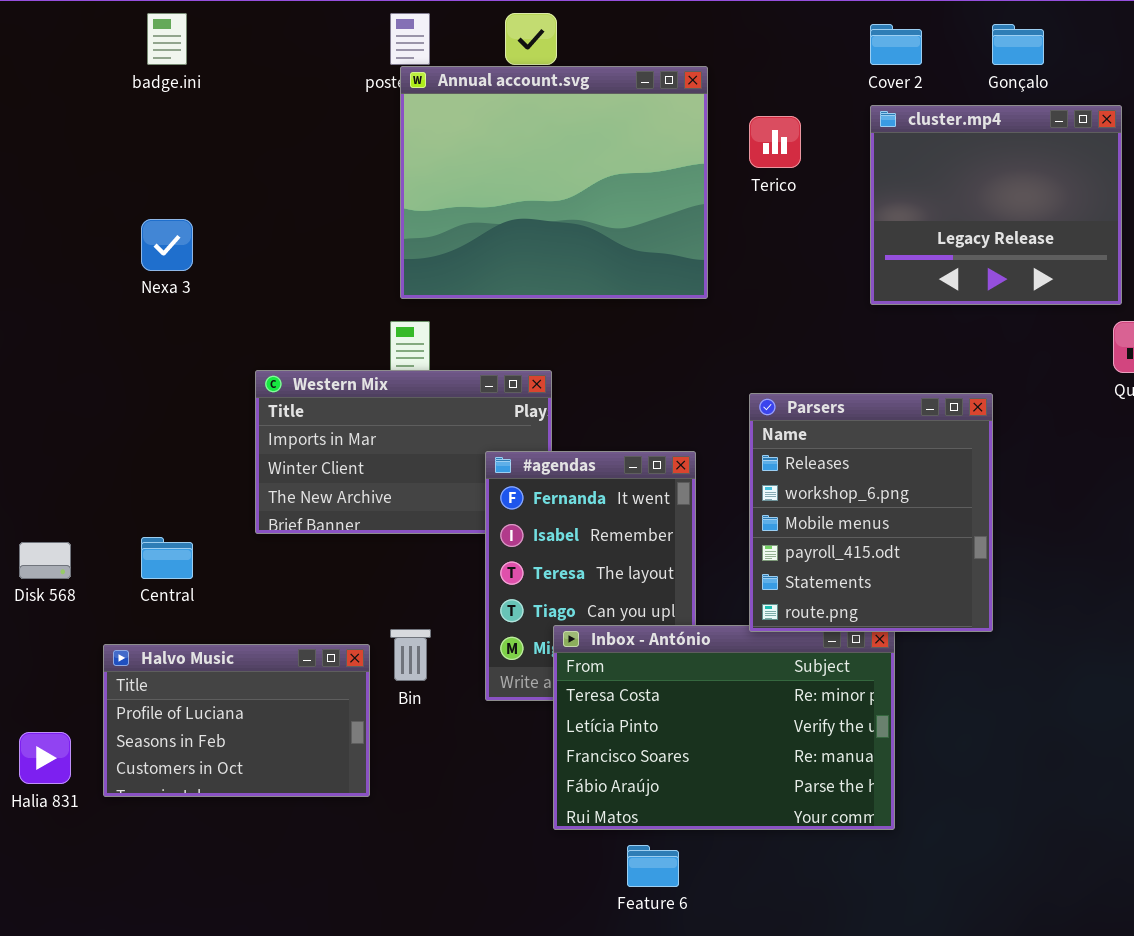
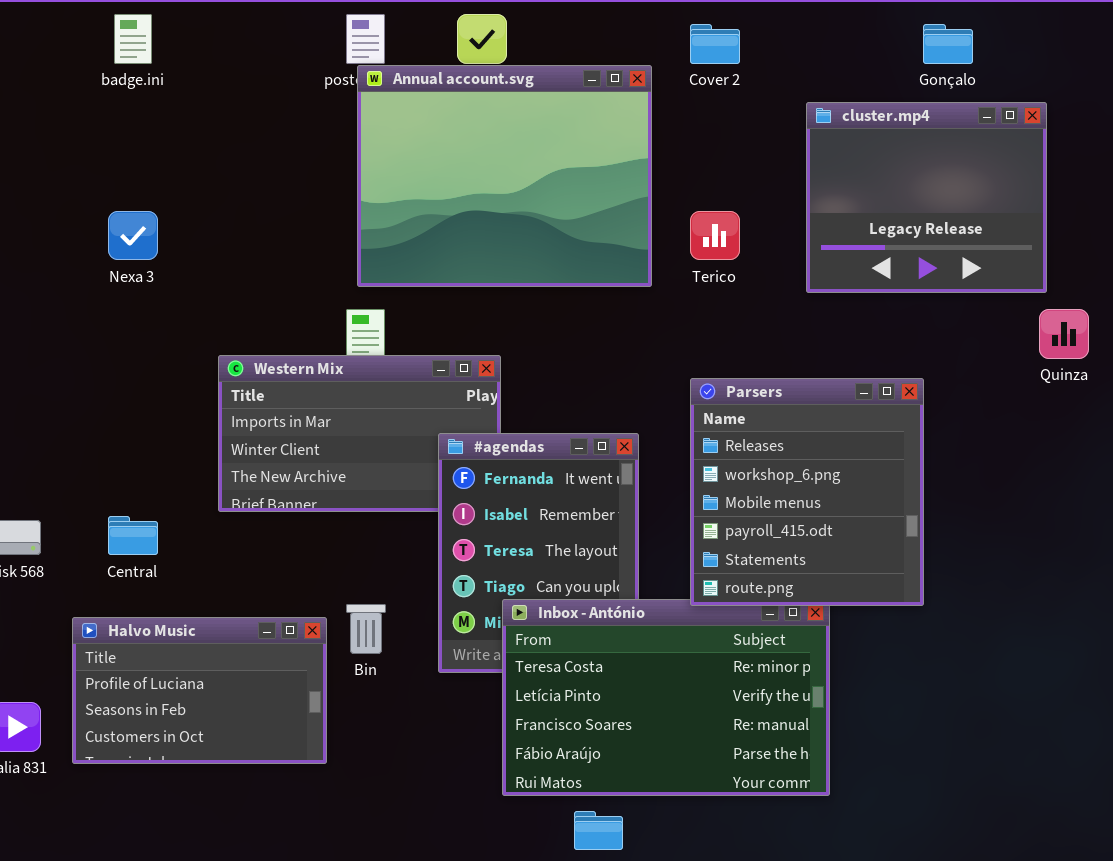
Cover 2: [870,24,922,65] -> [690,24,740,64], moved
Terico: [749,116,801,168] -> [690,211,740,260], moved

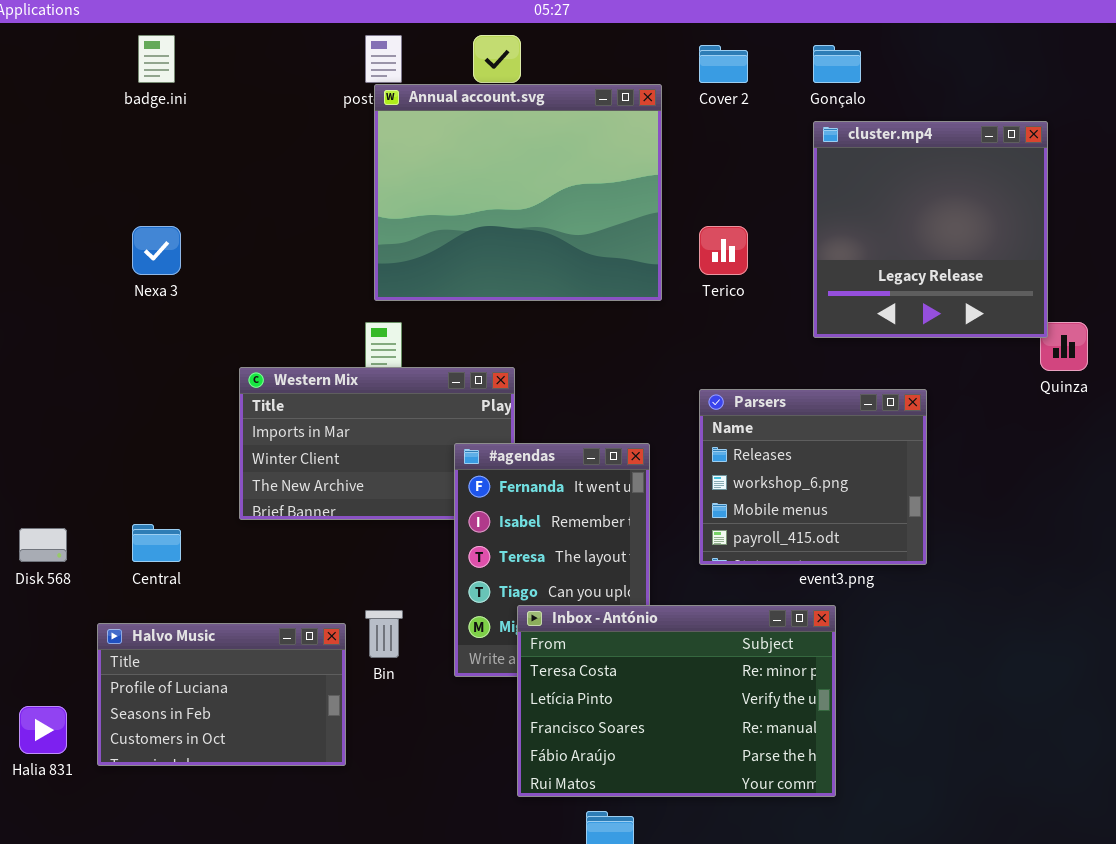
Gonçalo: [923,24,973,64] -> [813,45,861,83], moved
cluster.mp4: [806,102,1047,293] -> [813,121,1048,338], resized
Parsers: [690,378,924,606] -> [699,389,927,565], resized

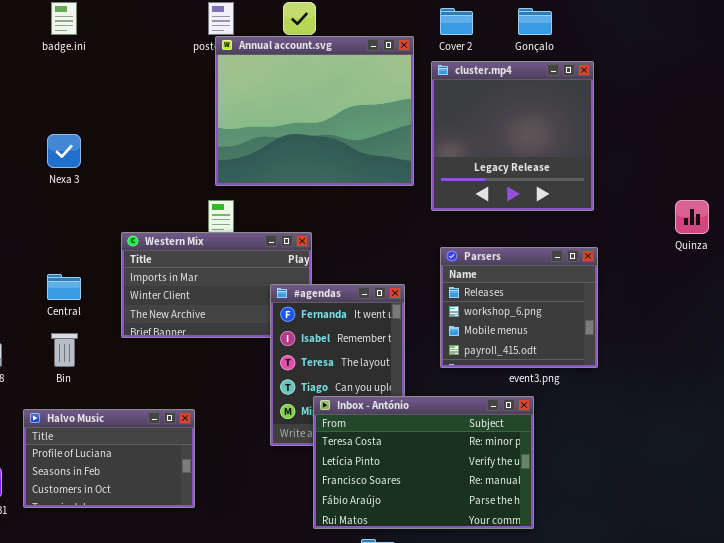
cluster.mp4: [813,121,1048,338] -> [431,61,594,211], moved
Central: [132,524,181,562] -> [47,274,81,300], moved
Bin: [365,610,403,658] -> [51,333,78,367], moved

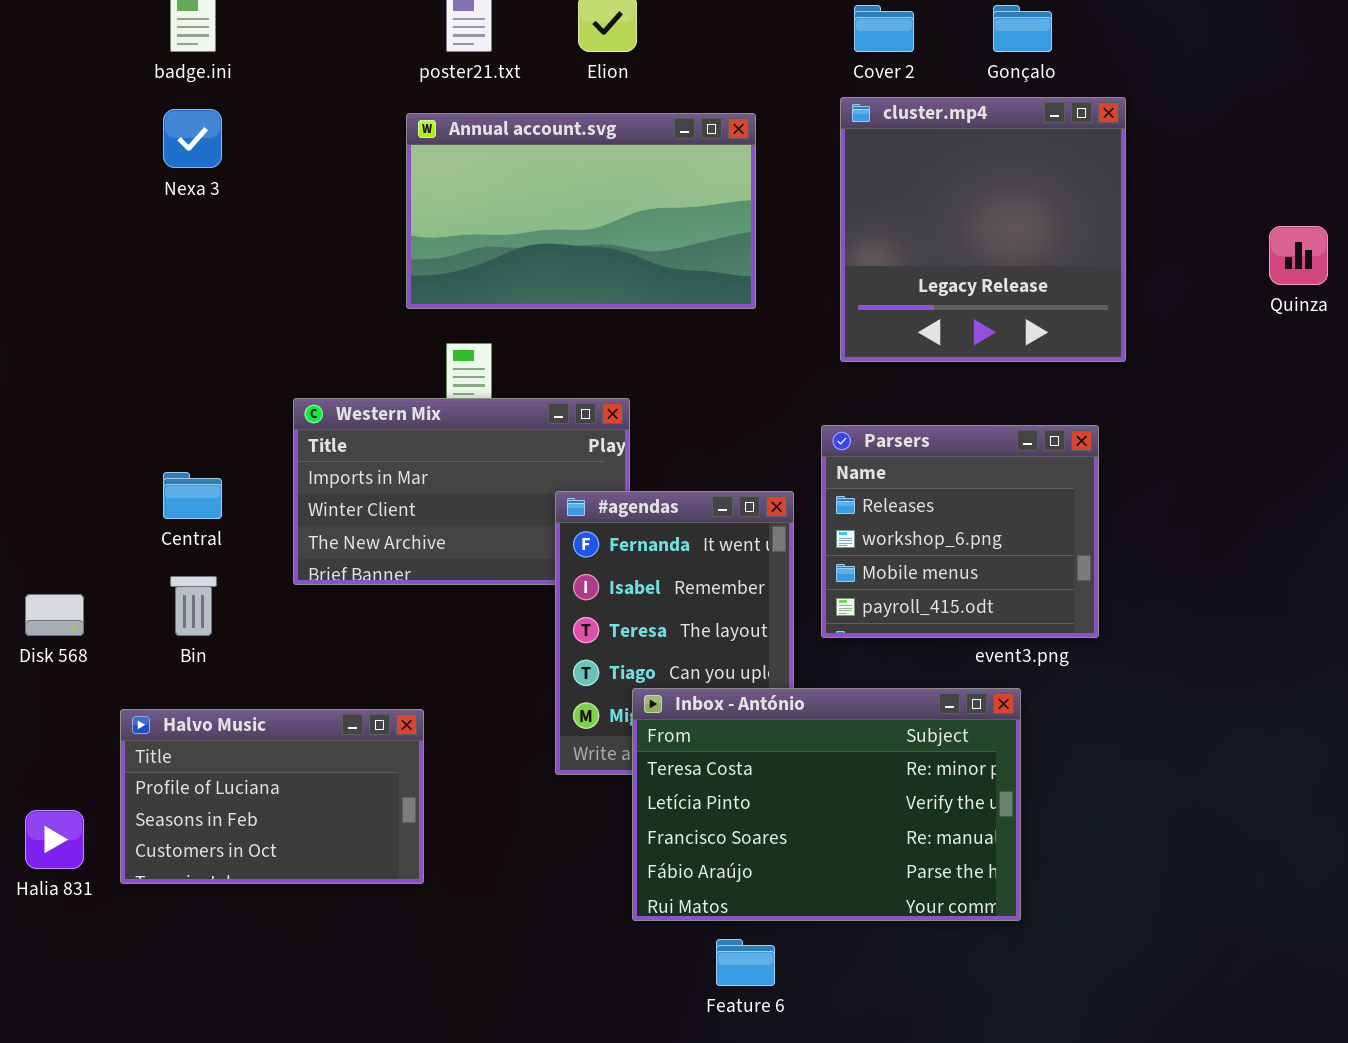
Annual account.svg: [215,36,414,186] -> [406,113,756,309], moved, resized
Nexa 3: [47,134,81,168] -> [163,109,222,168], moved
Quinza: [675,200,709,234] -> [1269,226,1328,285], moved
Parsers: [440,247,598,368] -> [821,425,1099,638], moved

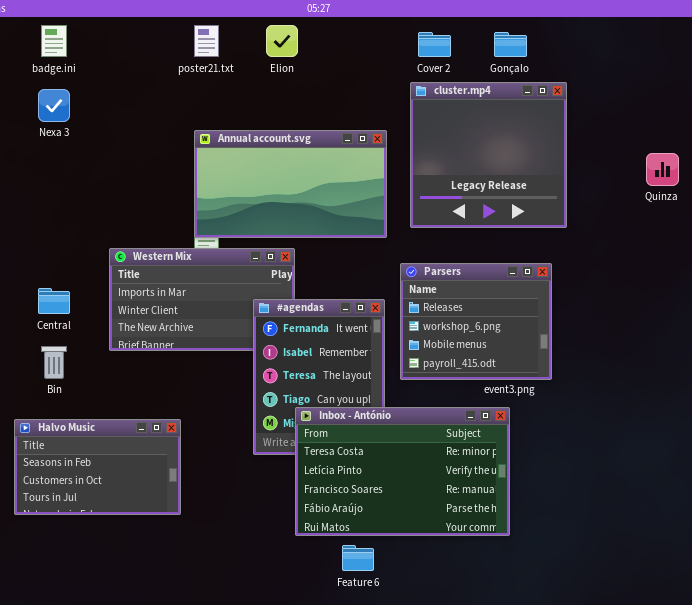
Annual account.svg: [406,113,756,309] -> [194,130,387,238], moved
Halvo Music: [120,709,424,884] -> [14,419,181,515], scrolled down 1 row

